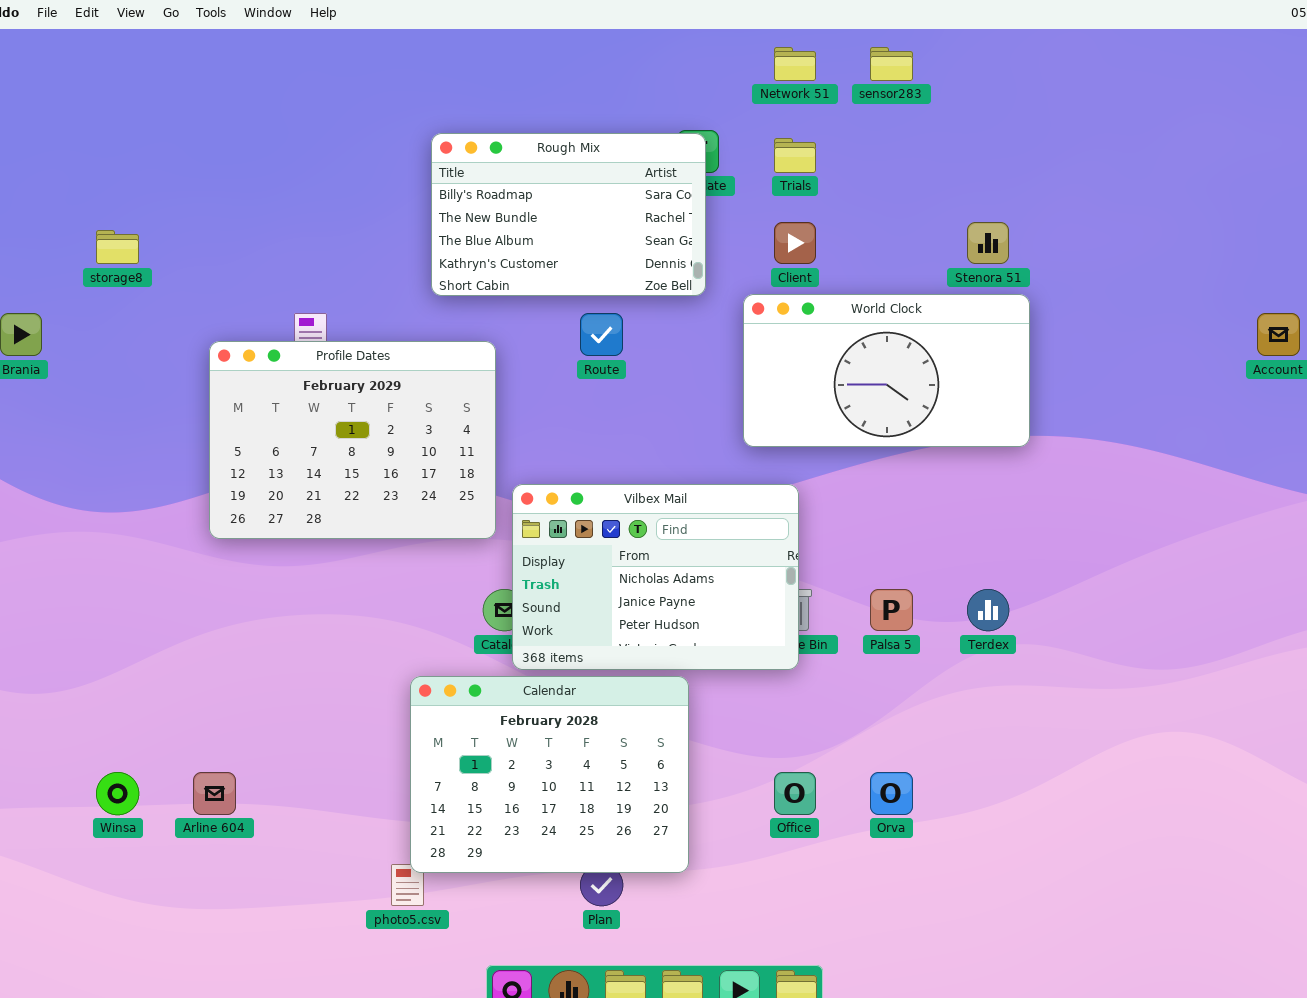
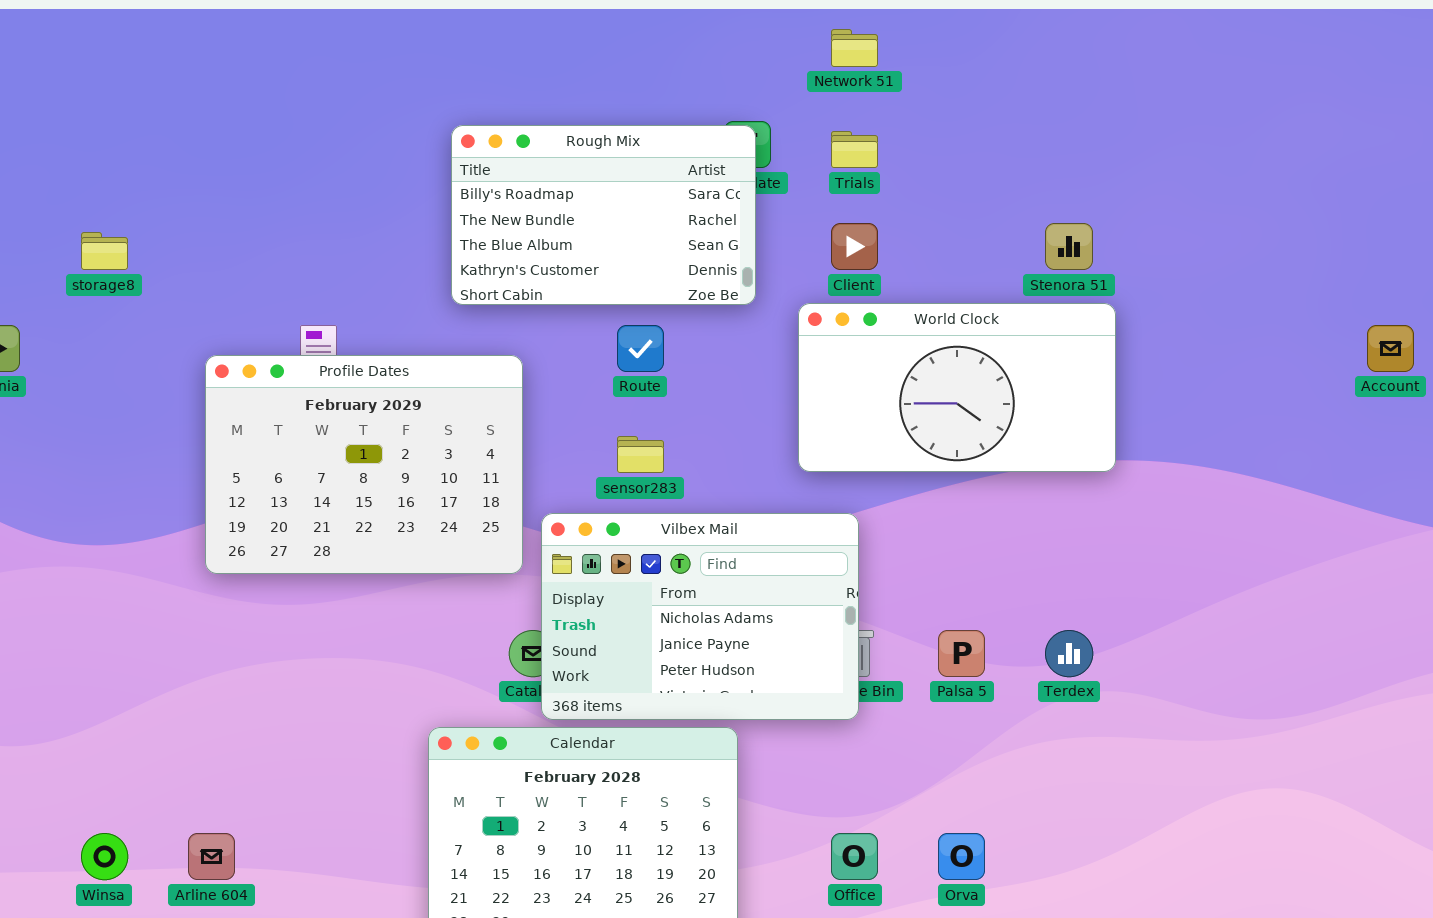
sensor283: [870,47,913,81] -> [617,436,664,473], moved

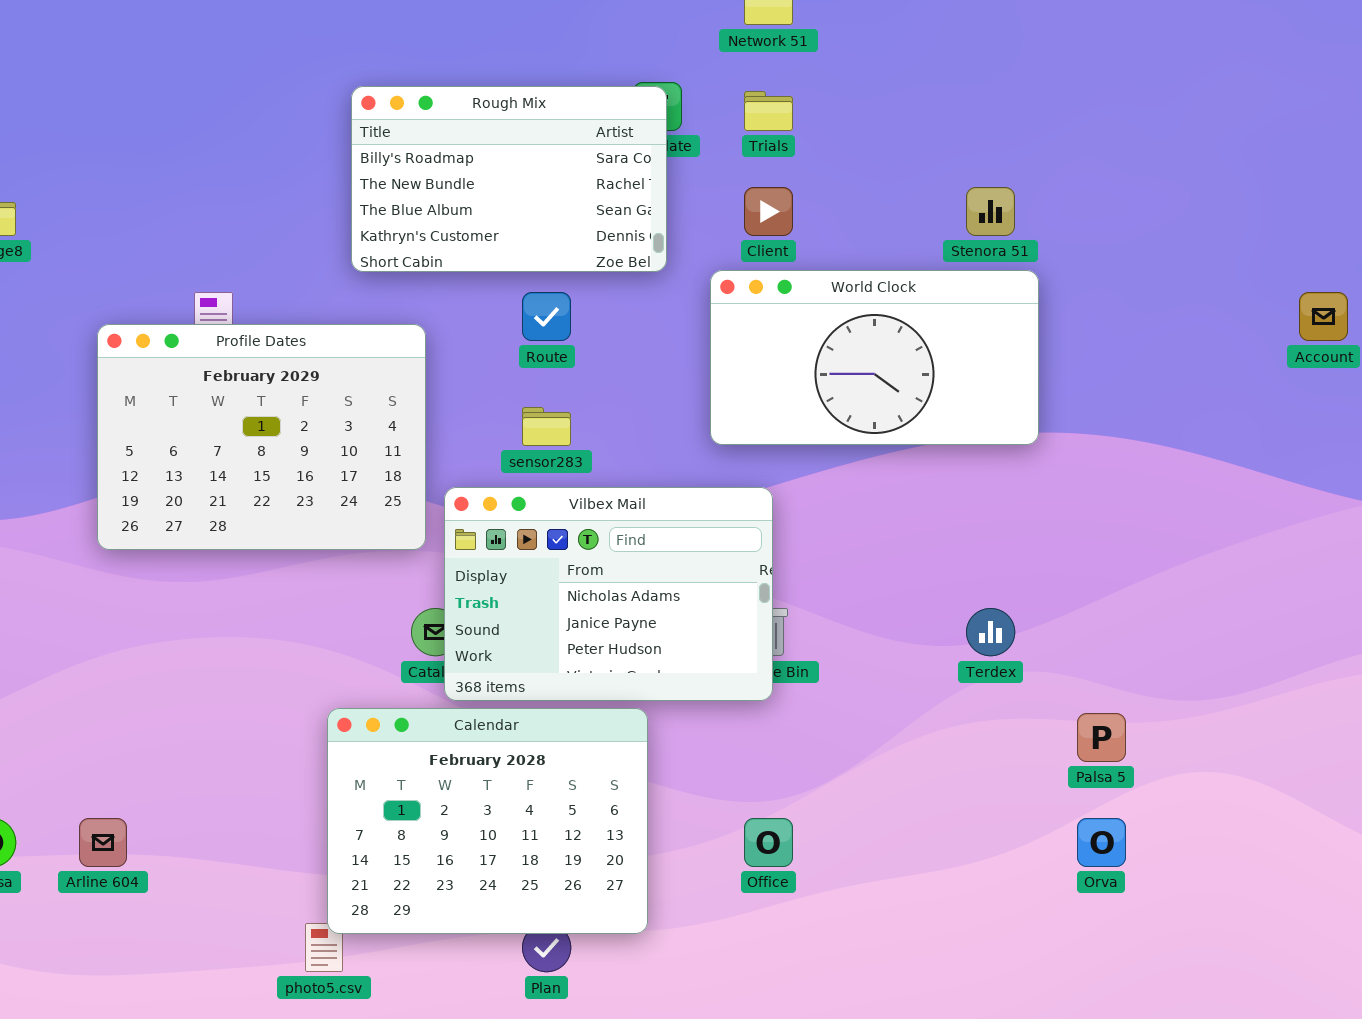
Palsa 5: [938,630,985,677] -> [1077,713,1126,762], moved
Orva: [938,833,985,880] -> [1077,818,1126,867], moved

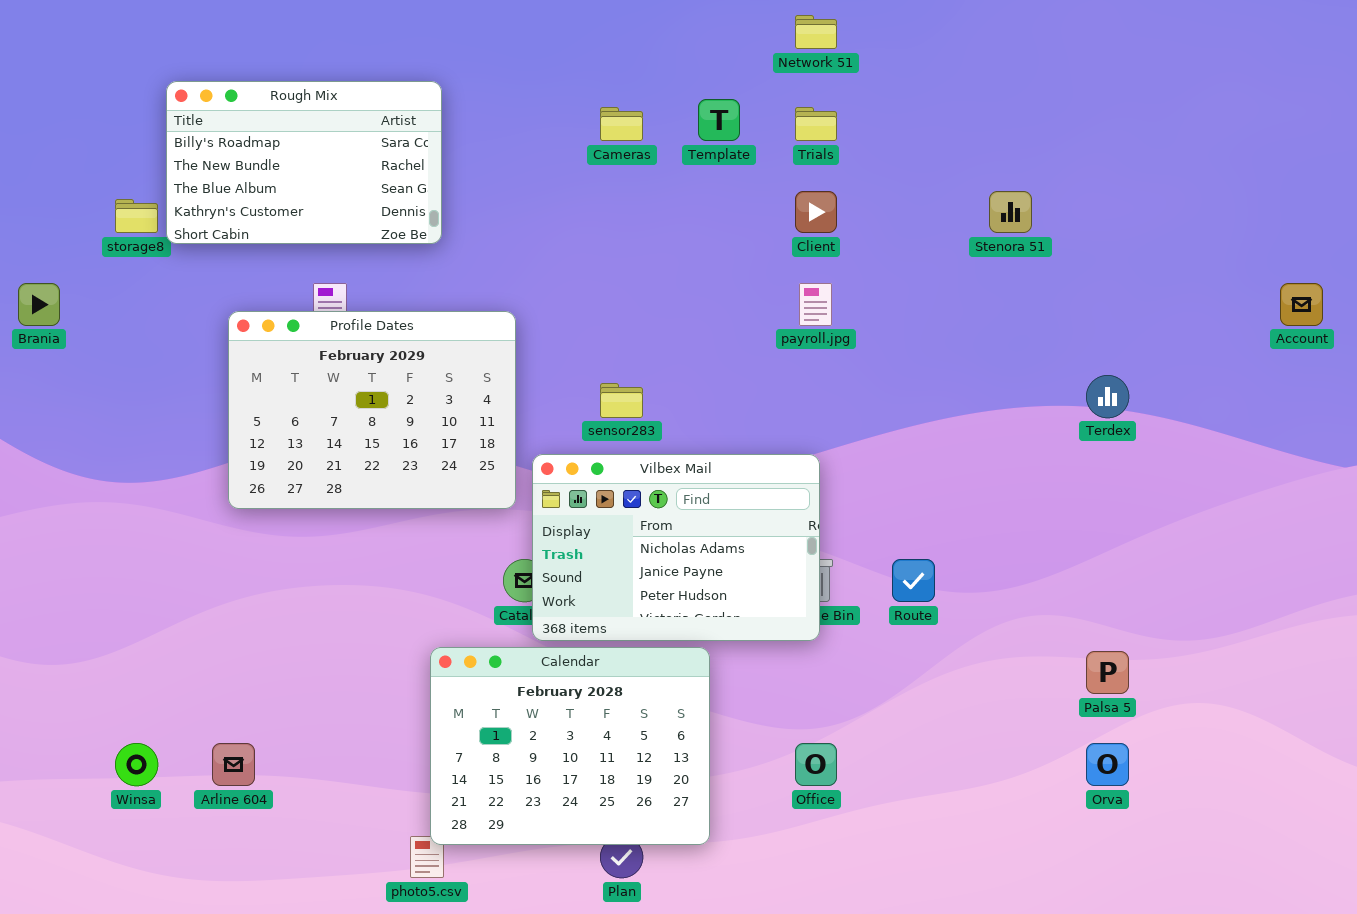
Rough Mix: [351,86,667,272] -> [166,81,442,244], moved
World Clock: [710,270,1039,445] -> none, closed
Route: [522,292,571,341] -> [892,559,935,602], moved
Terdex: [966,608,1015,656] -> [1086,375,1129,418], moved

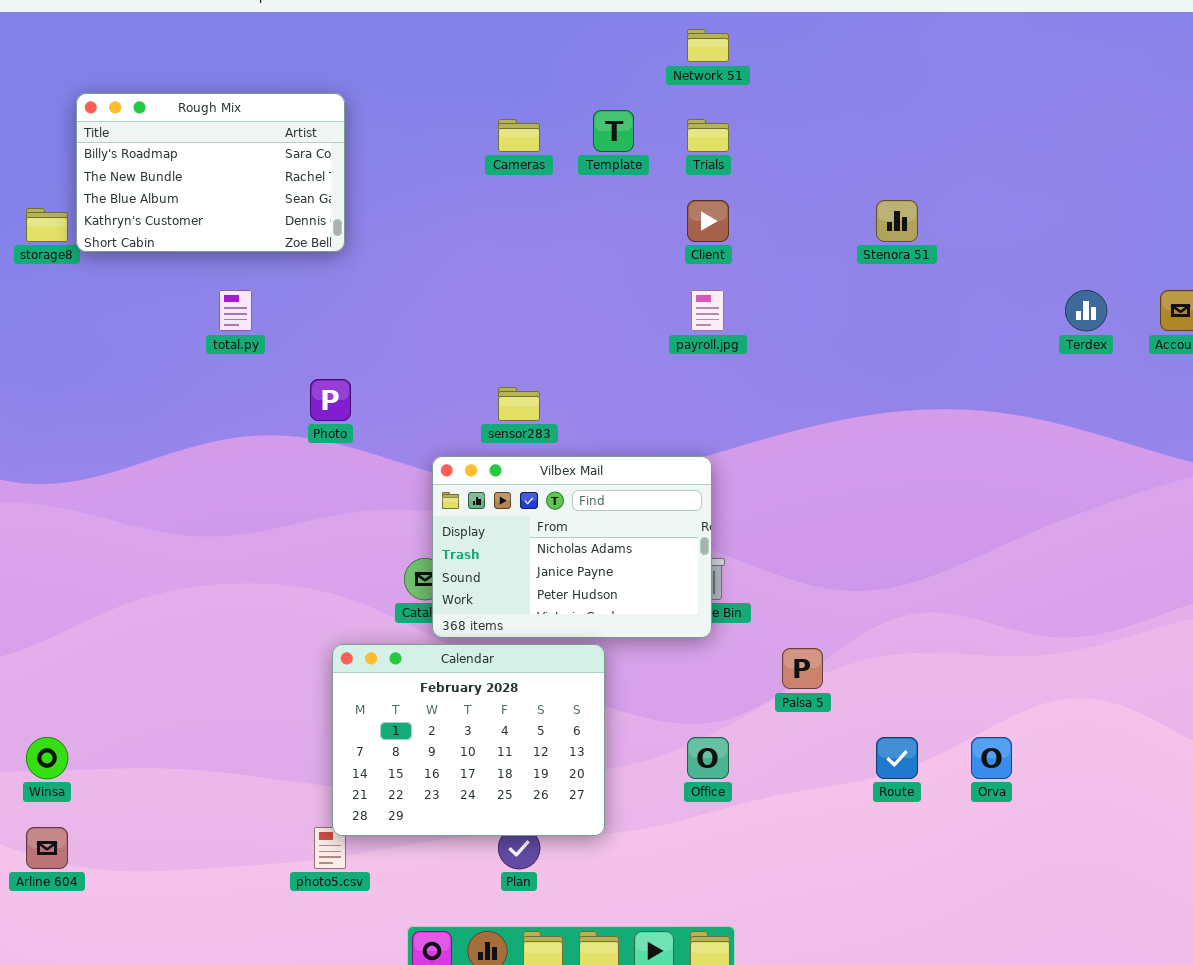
Profile Dates: [228,311,516,509] -> none, closed
Terdex: [1086,375,1129,418] -> [1065,290,1107,331], moved
Route: [892,559,935,602] -> [876,737,918,779], moved
Palsa 5: [1086,651,1129,694] -> [782,648,823,689], moved
Arline 604: [212,743,255,786] -> [26,827,68,869], moved

